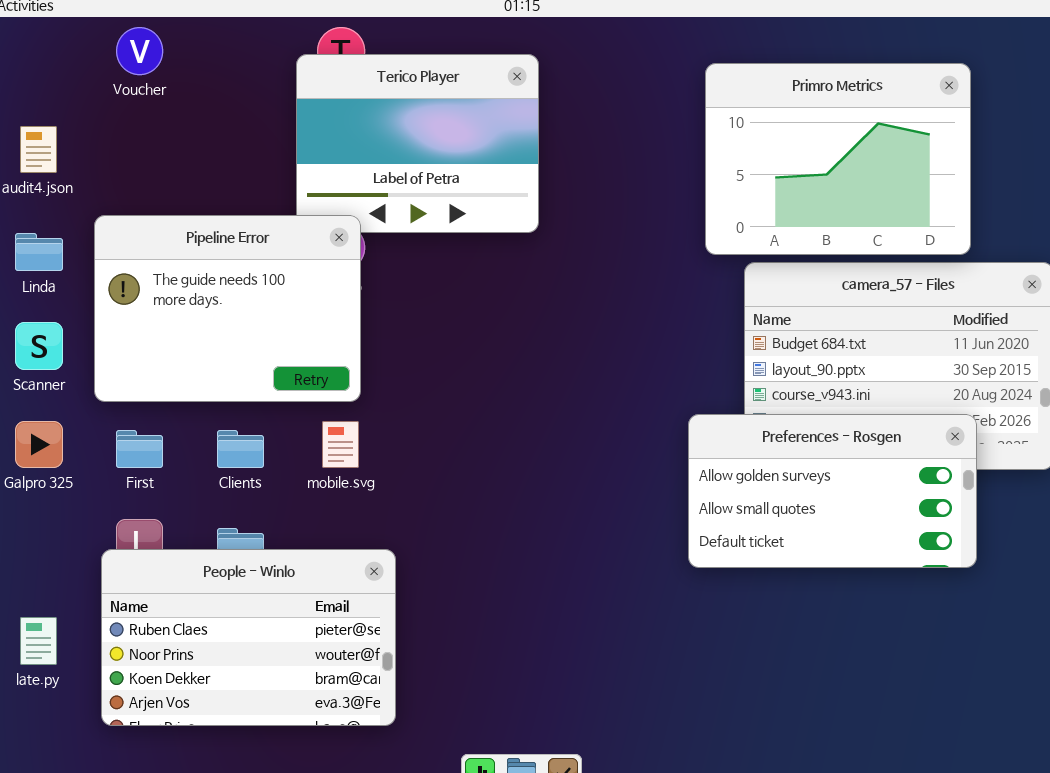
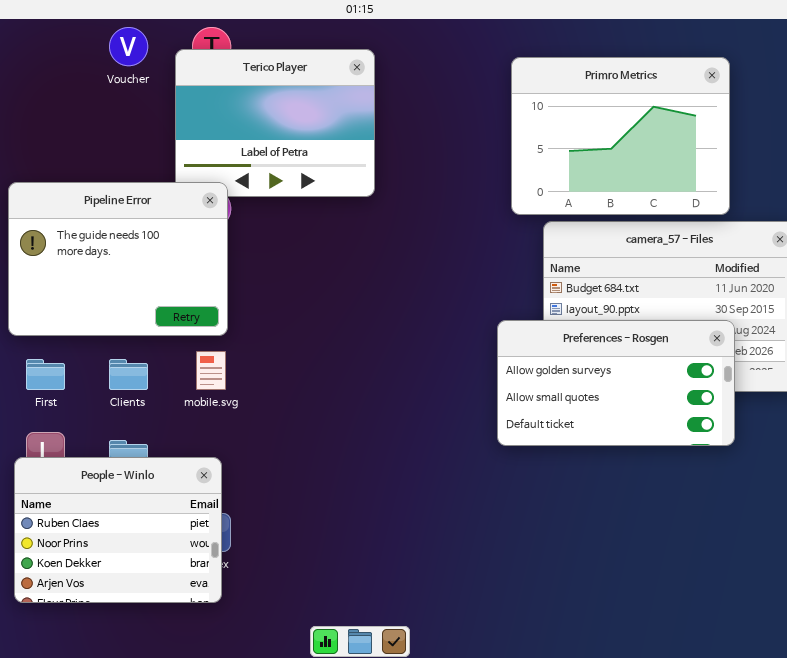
Voucher: [116,27,163,75] -> [109,27,148,66], moved
Preferences - Rosgen: [688,414,977,568] -> [497,320,735,446], moved
People - Winlo: [101,549,396,726] -> [14,457,222,603], resized

